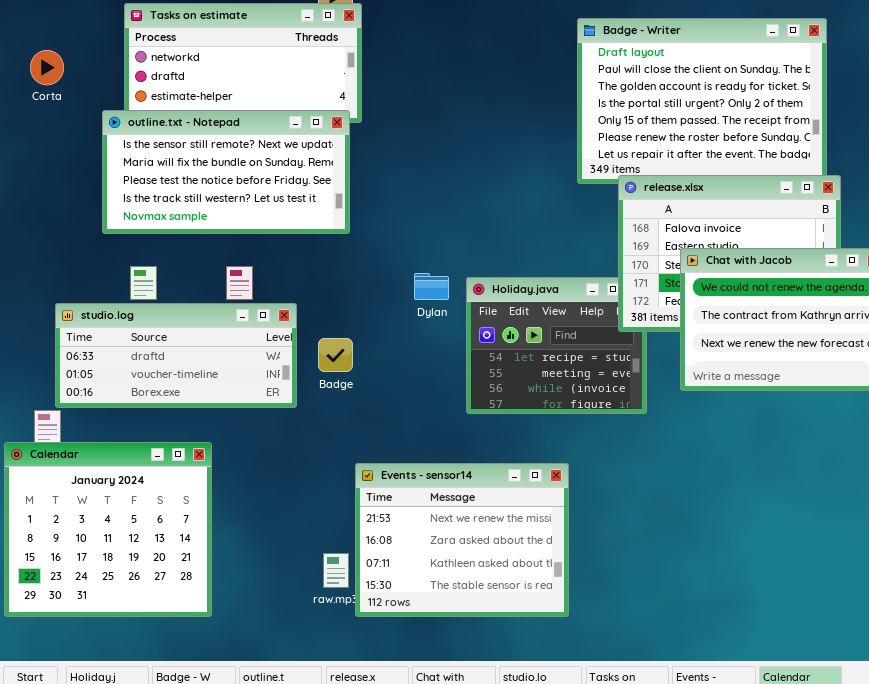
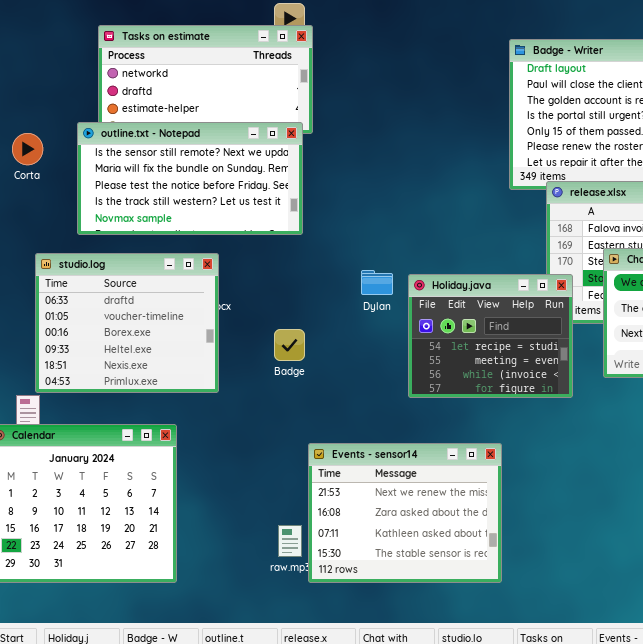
Corta: [30,50,64,85] -> [12,133,43,165], moved
Holiday.java: [466,277,647,414] -> [408,274,573,398], raised
studio.log: [55,303,297,408] -> [35,253,219,393], resized

